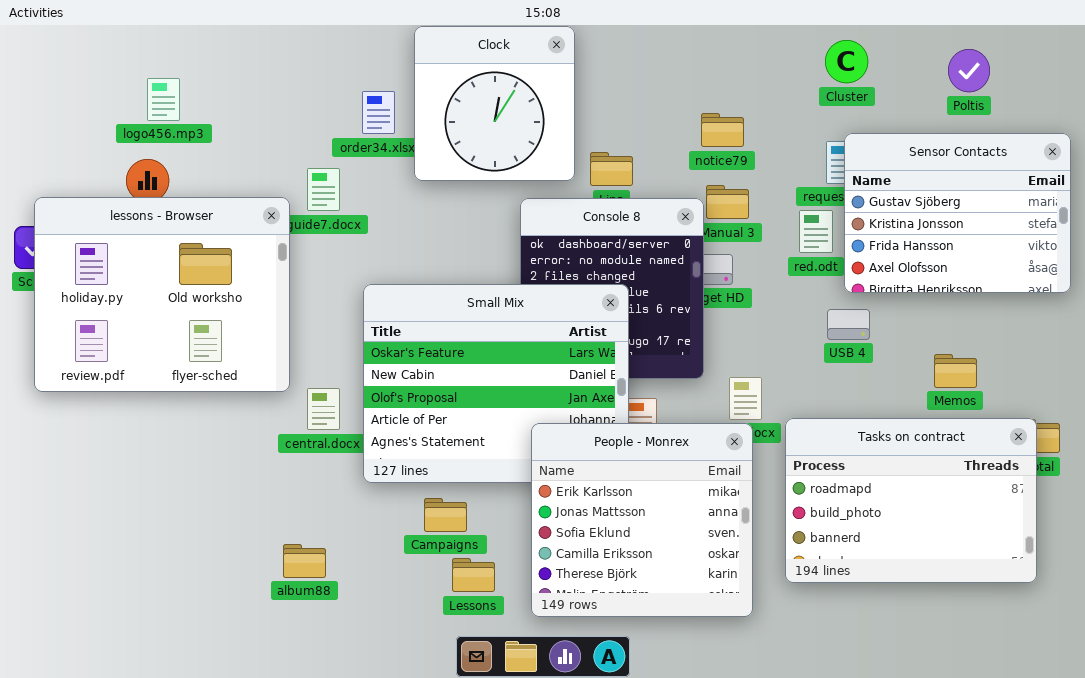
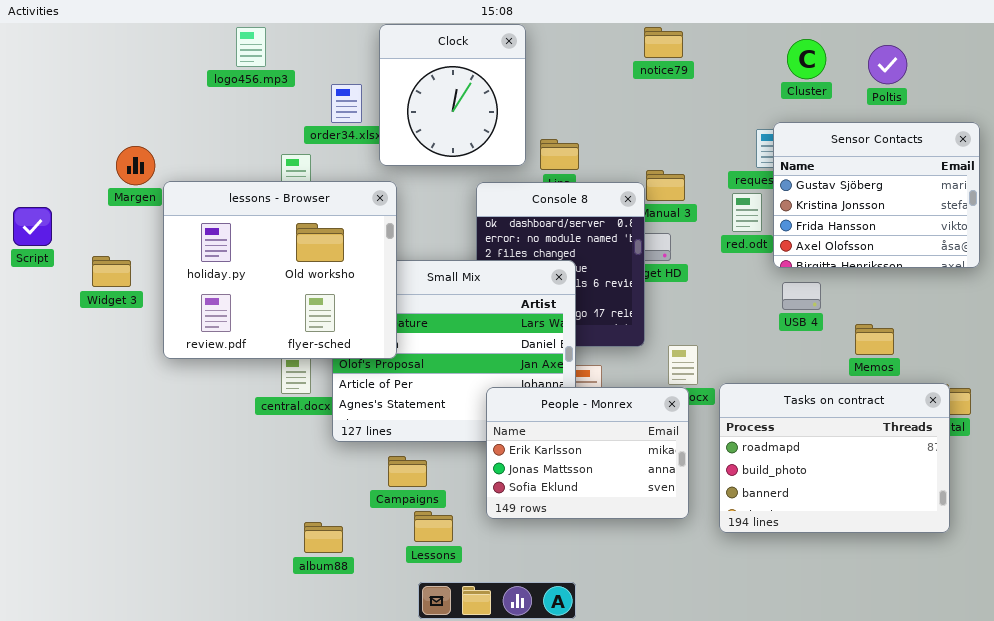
Cluster: [825,40,868,83] -> [787,39,826,79], moved
logo456.mp3: [147,78,180,121] -> [236,27,266,67], moved
notice79: [701,113,744,147] -> [644,27,683,58], moved
lessons - Browser: [34,197,290,392] -> [163,181,397,359], moved
USB 4: [827,309,870,340] -> [782,282,821,310], moved
People - Monrex: [531,423,753,617] -> [486,387,689,519], resized
album88: [283,544,326,578] -> [304,522,343,553], moved

